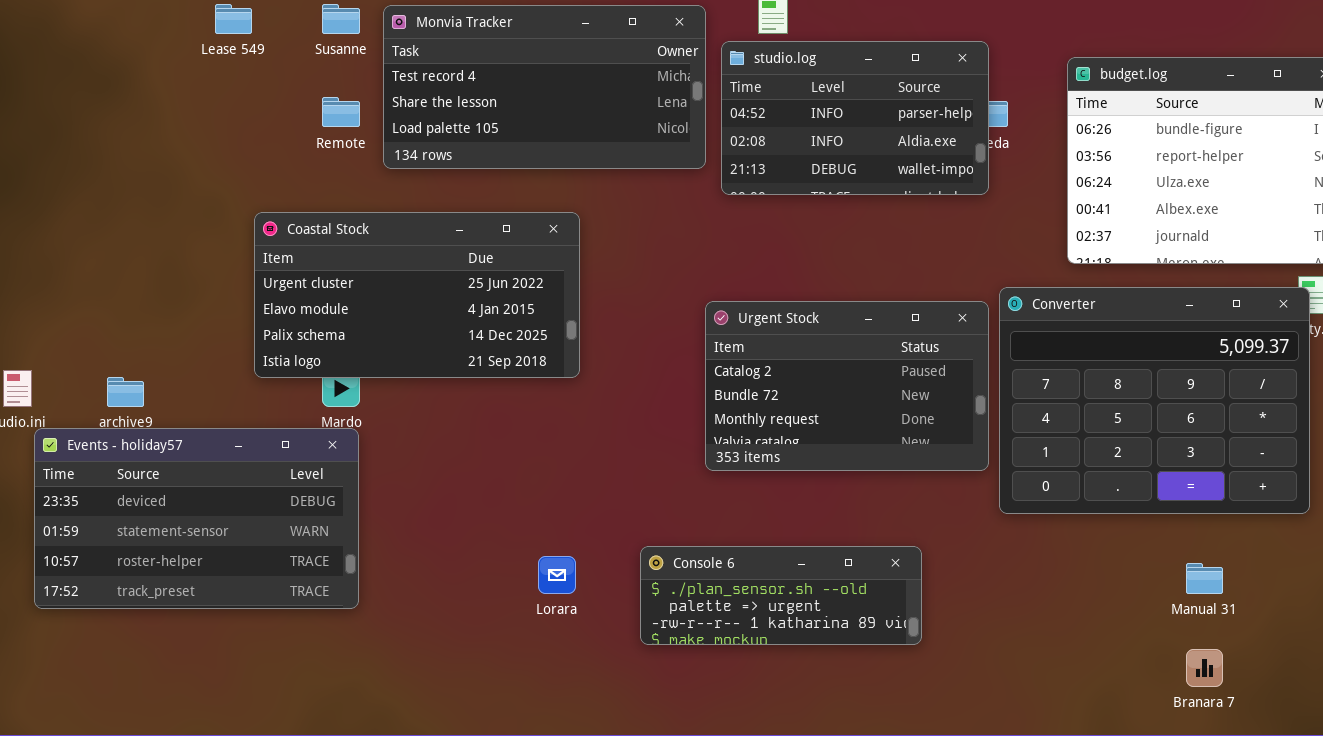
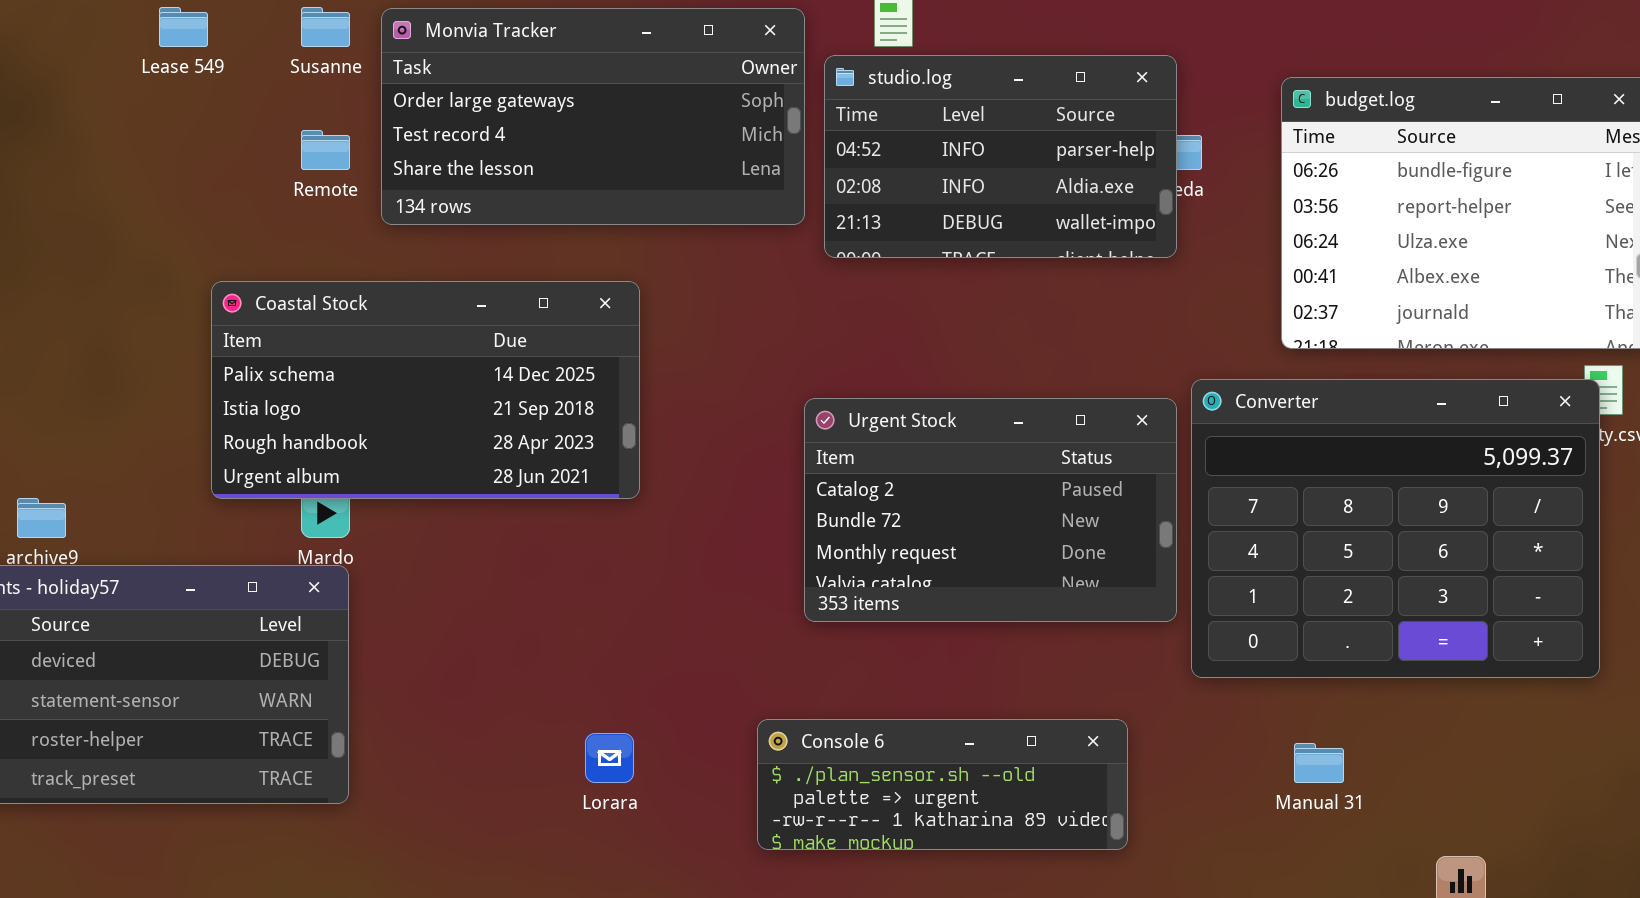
Monvia Tracker: [383,5,706,169] -> [381,8,805,225], scrolled up 1 row
Coastal Stock: [254,212,580,378] -> [211,281,640,499], scrolled down 2 rows
Console 6: [640,546,922,645] -> [757,719,1128,850], moved
Manual 31: [1186,563,1223,594] -> [1294,743,1344,783], moved

